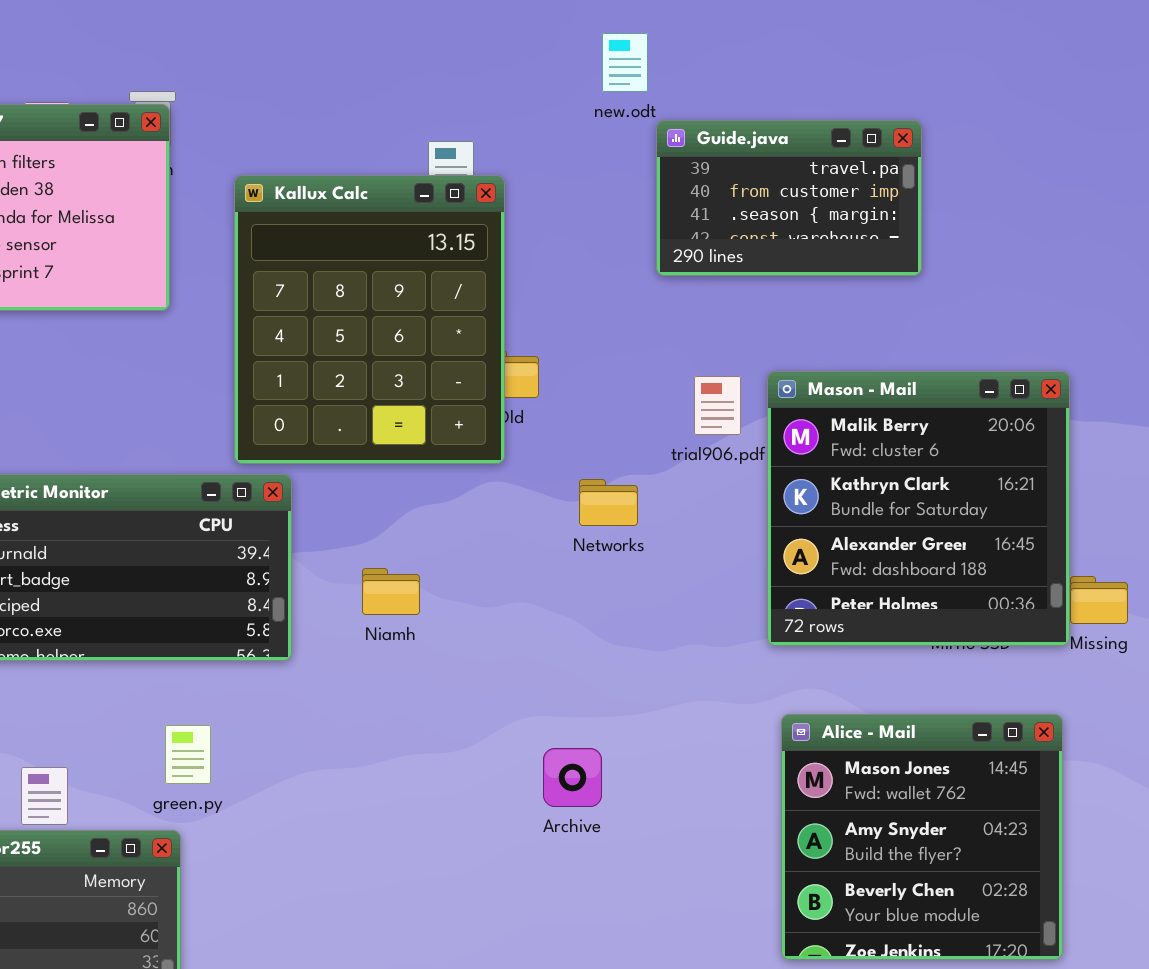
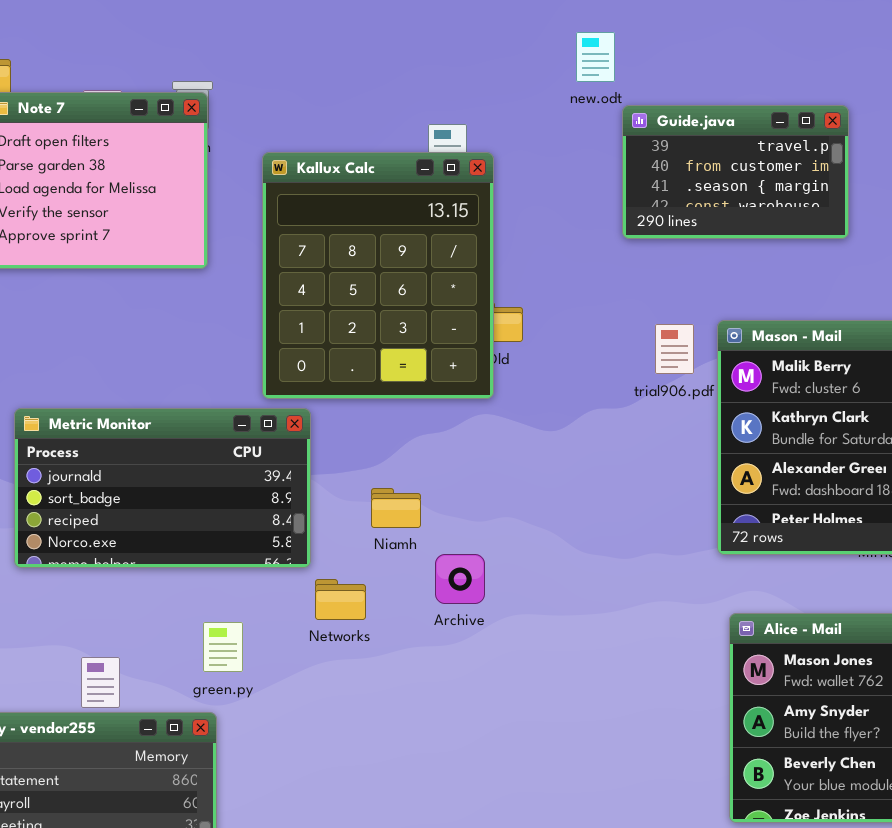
Networks: [579,479,638,526] -> [315,579,366,620], moved
Archive: [543,748,602,807] -> [435,554,485,604], moved

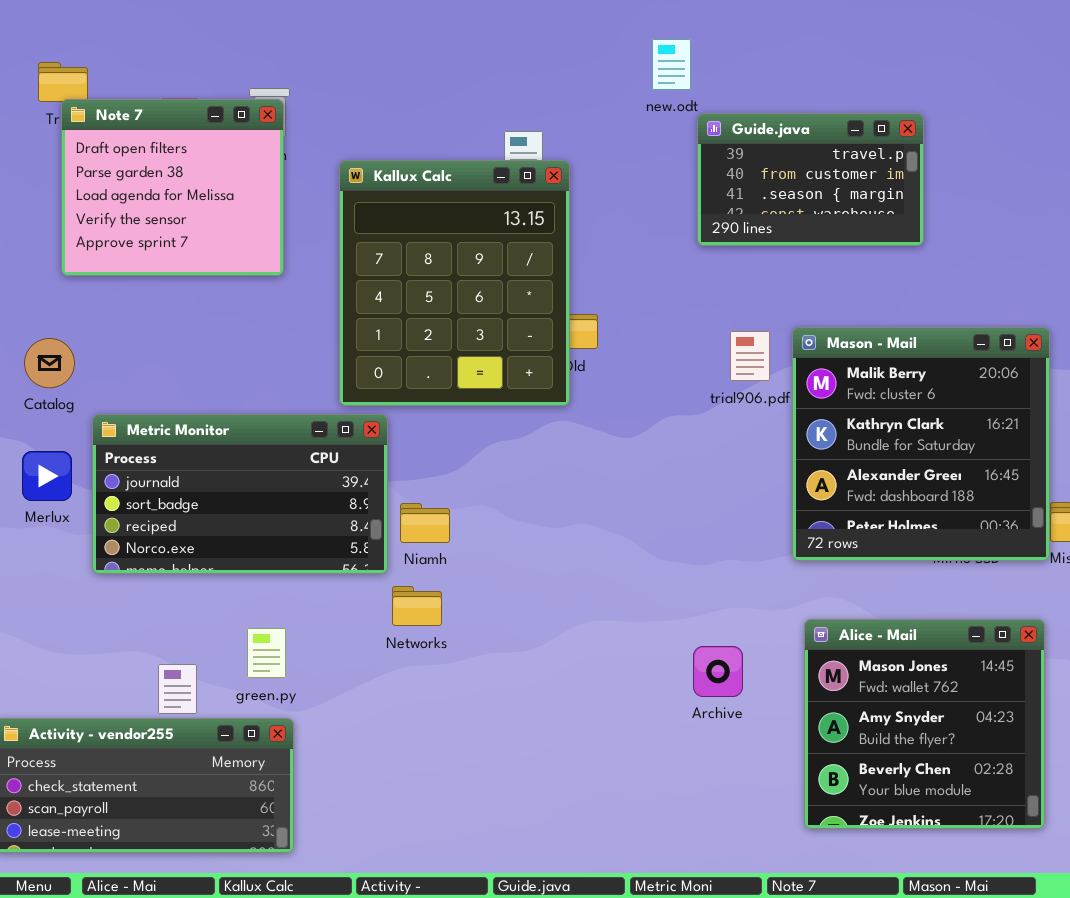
Niamh: [371,488,421,528] -> [400,503,450,543], moved
Archive: [435,554,485,604] -> [693,646,743,697], moved
green.py: [203,622,243,672] -> [247,628,286,678], moved

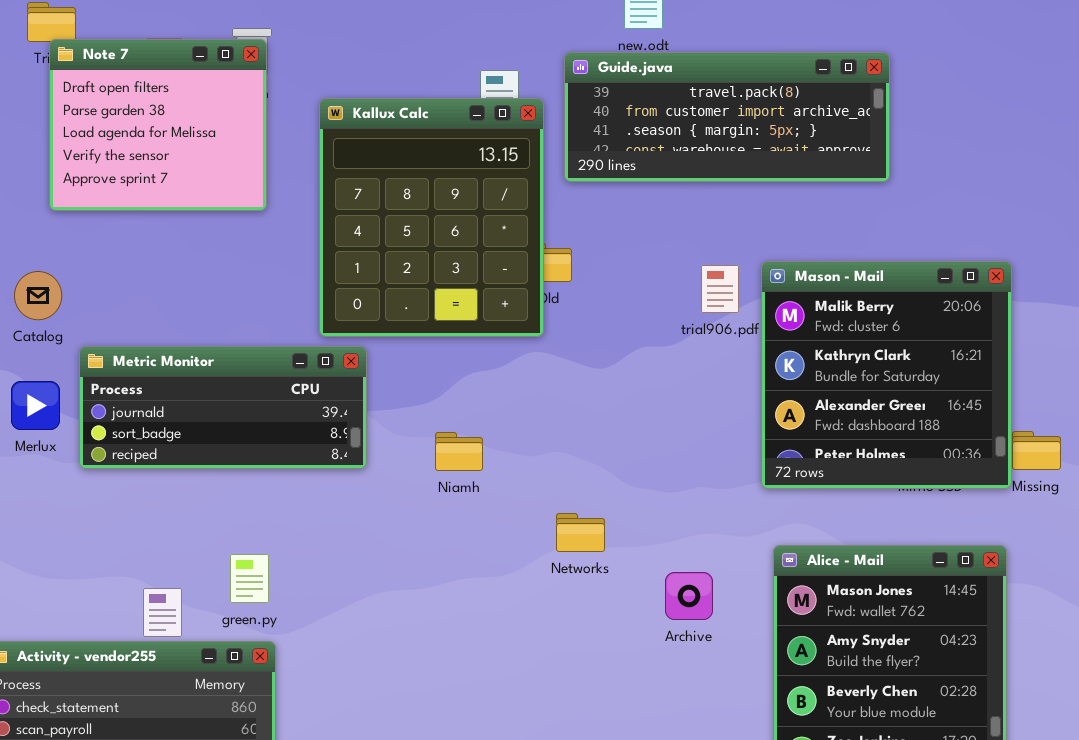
Guide.java: [697,113,924,246] -> [564,52,890,182], resized
Metric Monitor: [92,414,388,574] -> [79,346,367,469], resized
Niamh: [400,503,450,543] -> [435,432,483,471], moved
Networks: [392,586,442,626] -> [556,513,605,552], moved

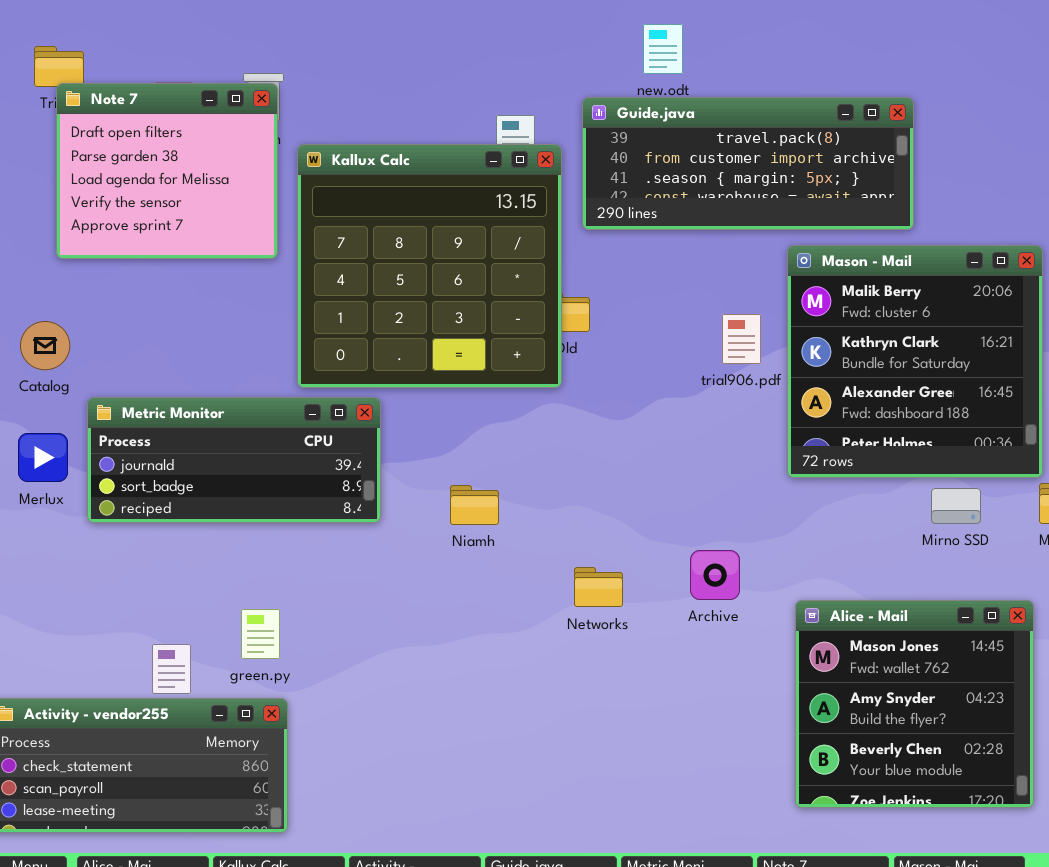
Kallux Calc: [319,98,544,337] -> [297,144,562,388], resized
Mason - Mail: [761,261,1012,489] -> [787,245,1043,478], moved
Archive: [665,572,713,620] -> [690,550,740,600], moved

